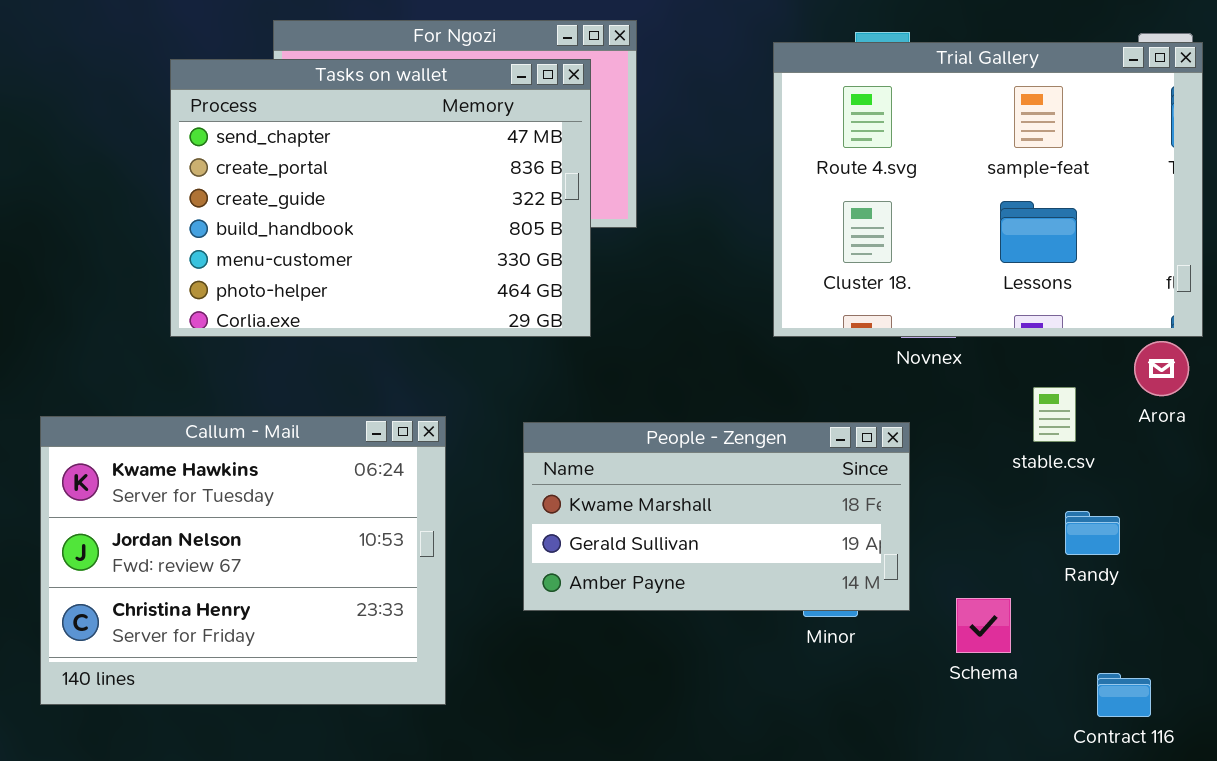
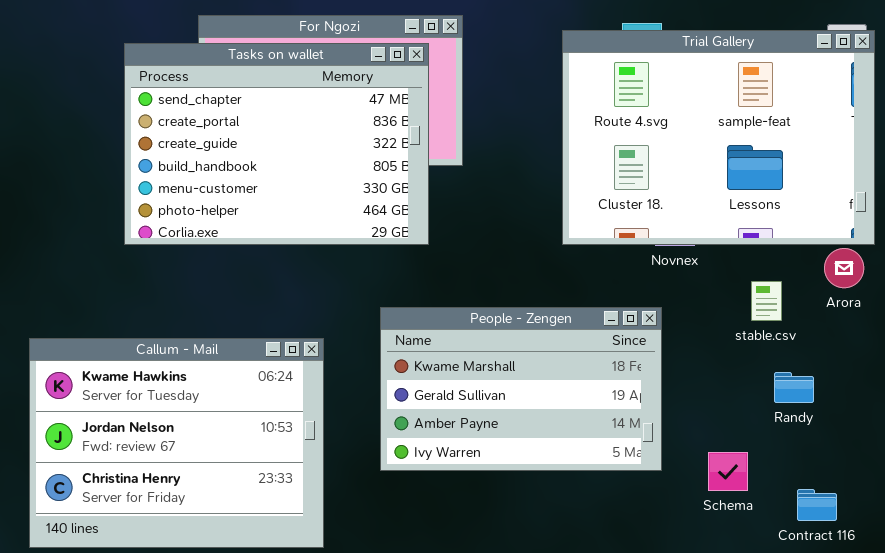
Callum - Mail: [40,416,446,705] -> [29,338,324,548], moved
People - Zengen: [523,422,910,611] -> [380,307,662,471], resized
Schema: [956,598,1011,653] -> [708,452,748,491], moved

